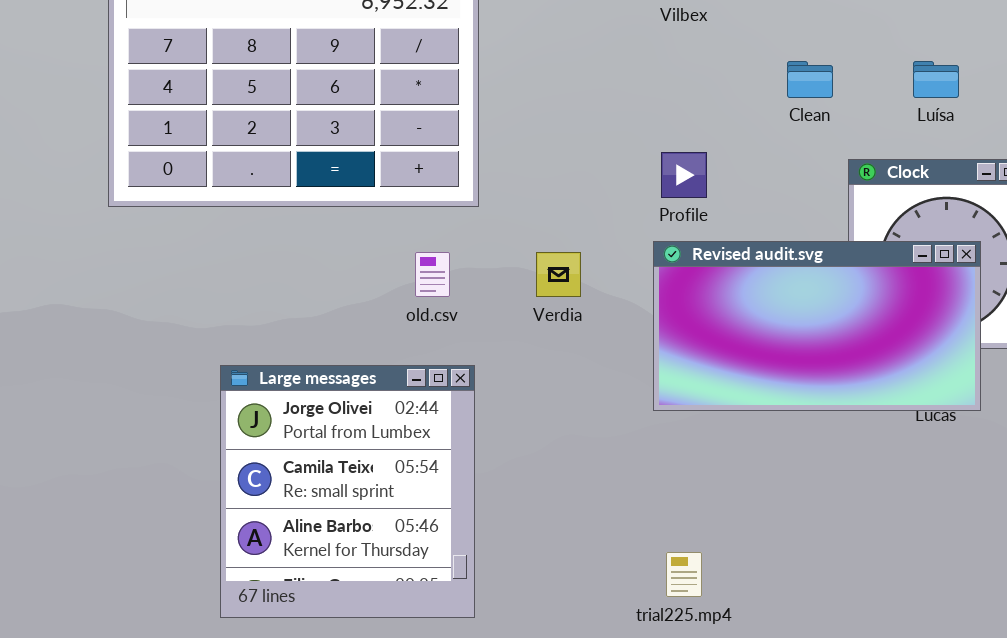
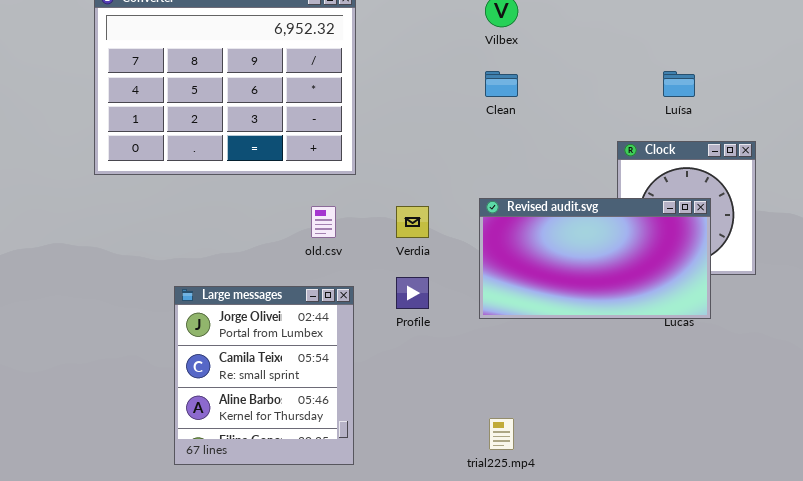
Clean: [787,61,833,98] -> [485,71,518,97], moved
Profile: [661,152,707,198] -> [396,277,429,309], moved

